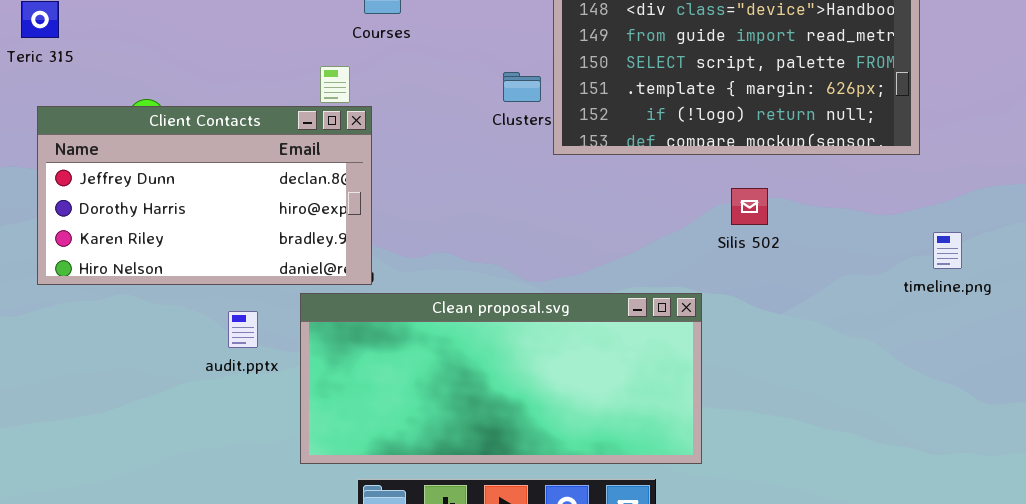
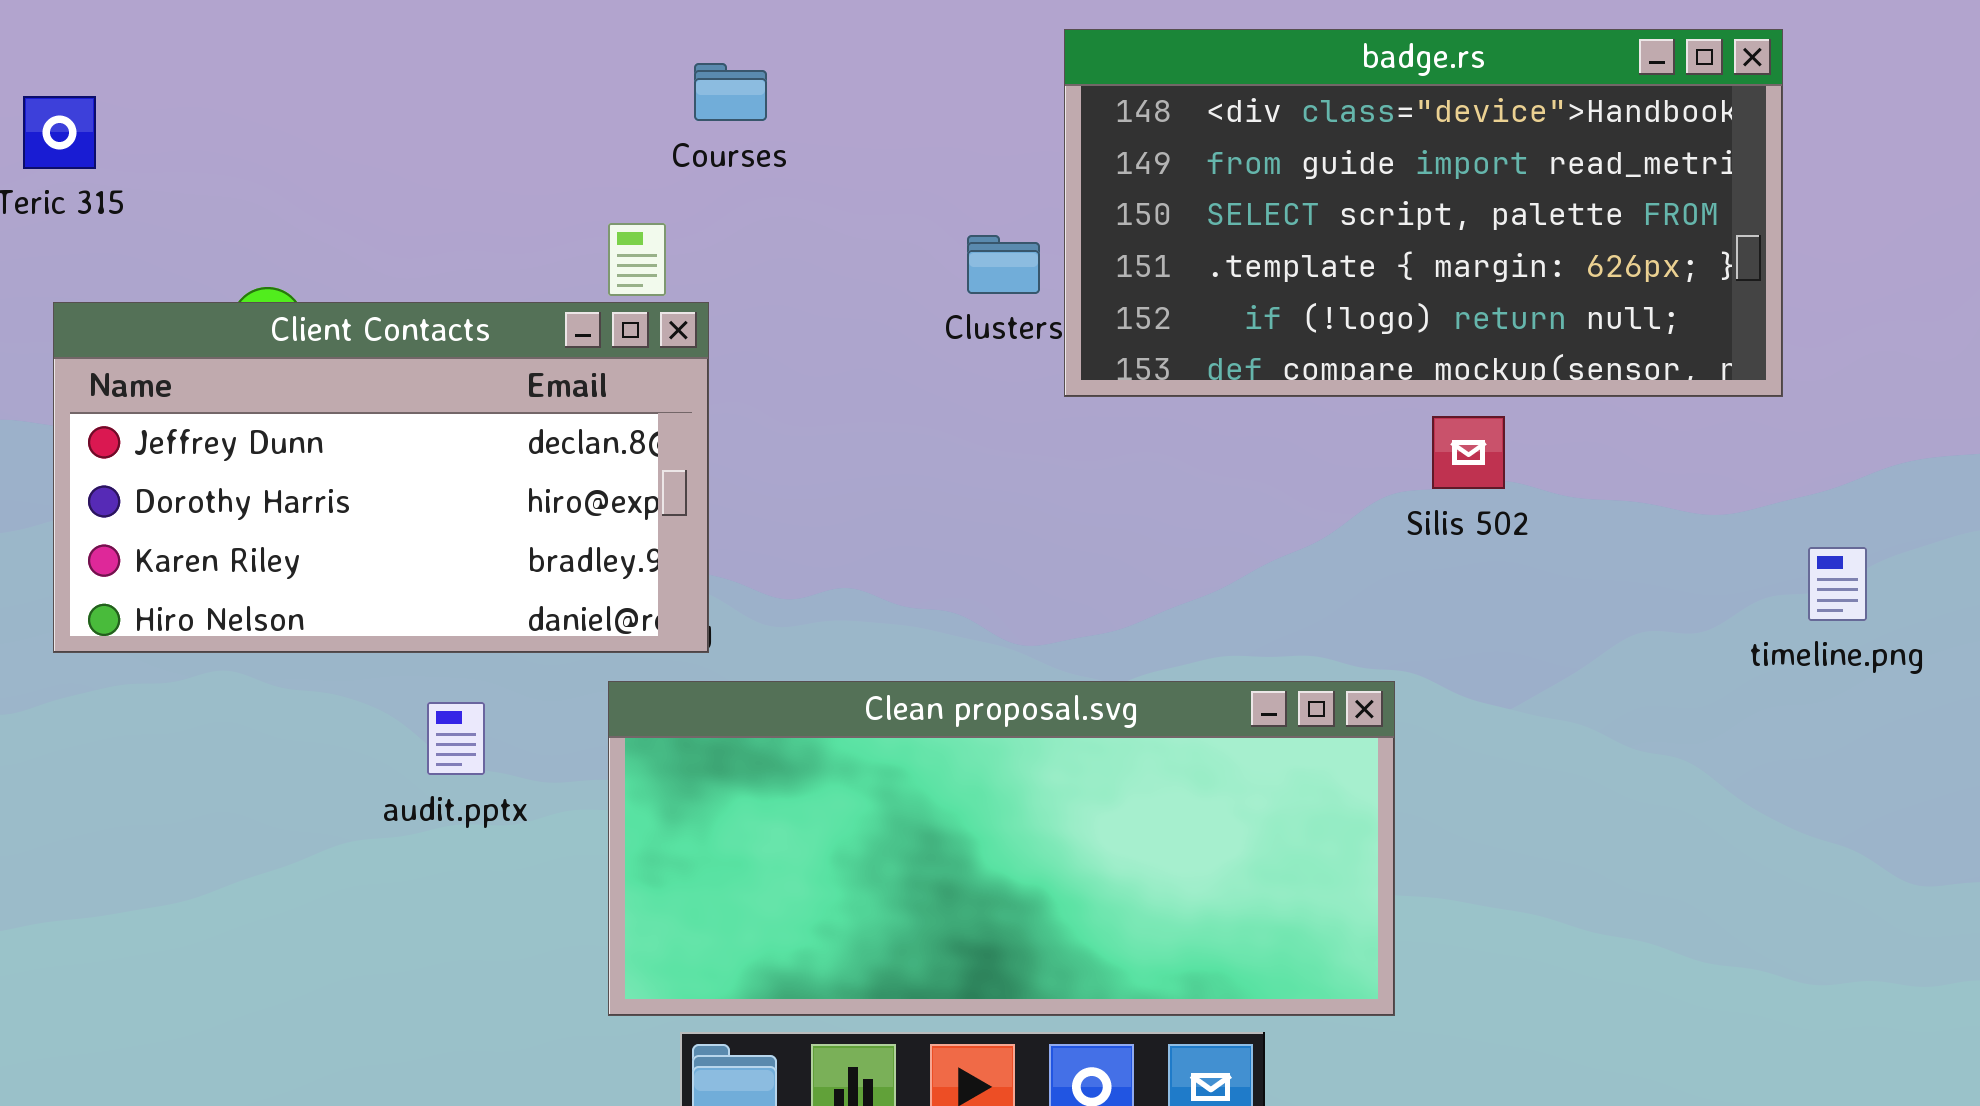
Silis 502: [731,188,768,225] -> [1432,416,1505,489], moved
Clean proposal.svg: [300,293,702,464] -> [608,681,1395,1016], moved

